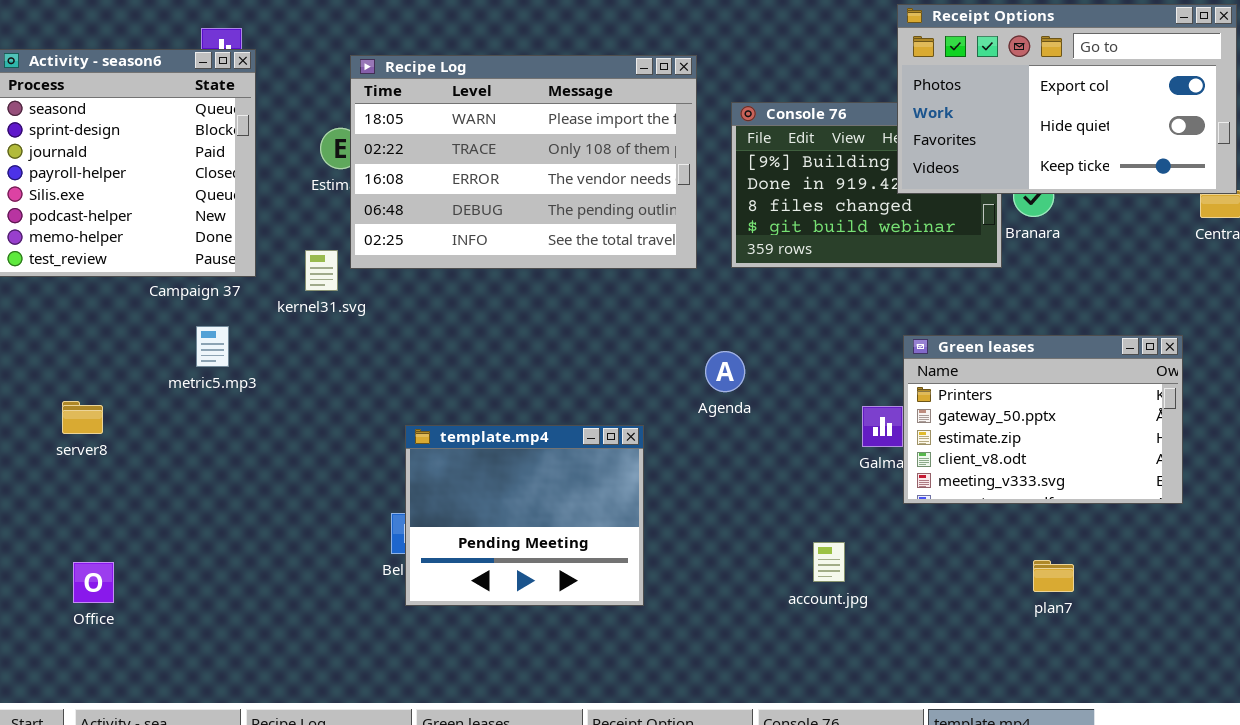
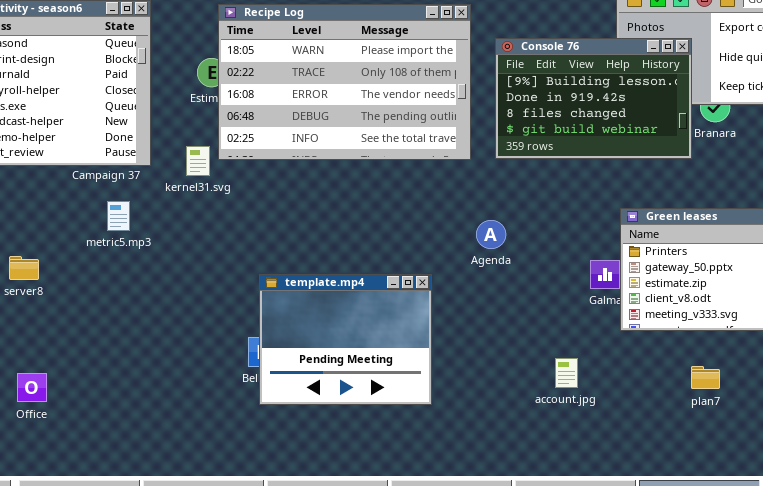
Console 76: [731,102,1002,268] -> [495,38,692,159], raised
plan7: [1033,560,1074,592] -> [691,366,720,389], moved

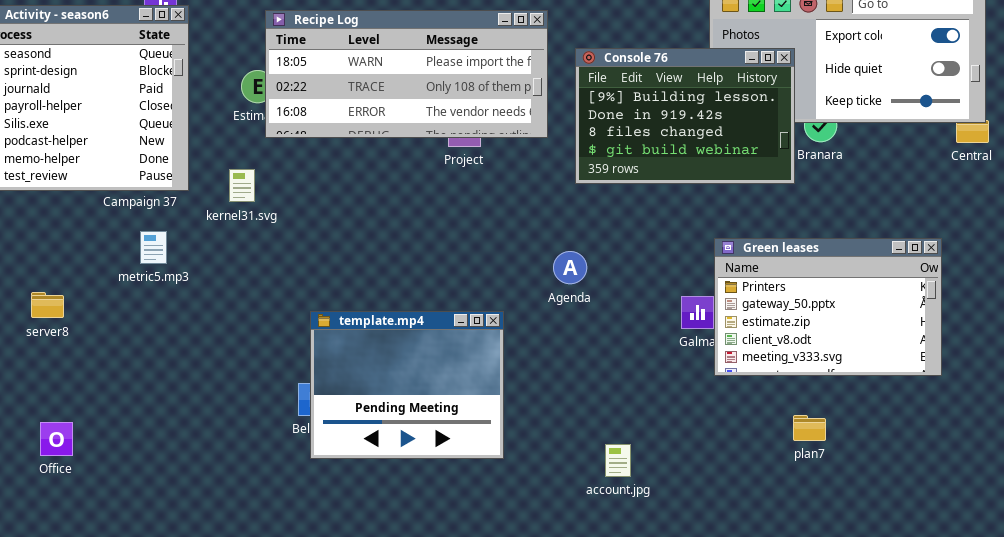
Recipe Log: [218,4,471,160] -> [265,10,548,138], resized
account.jpg: [555,358,578,388] -> [605,444,631,477], moved

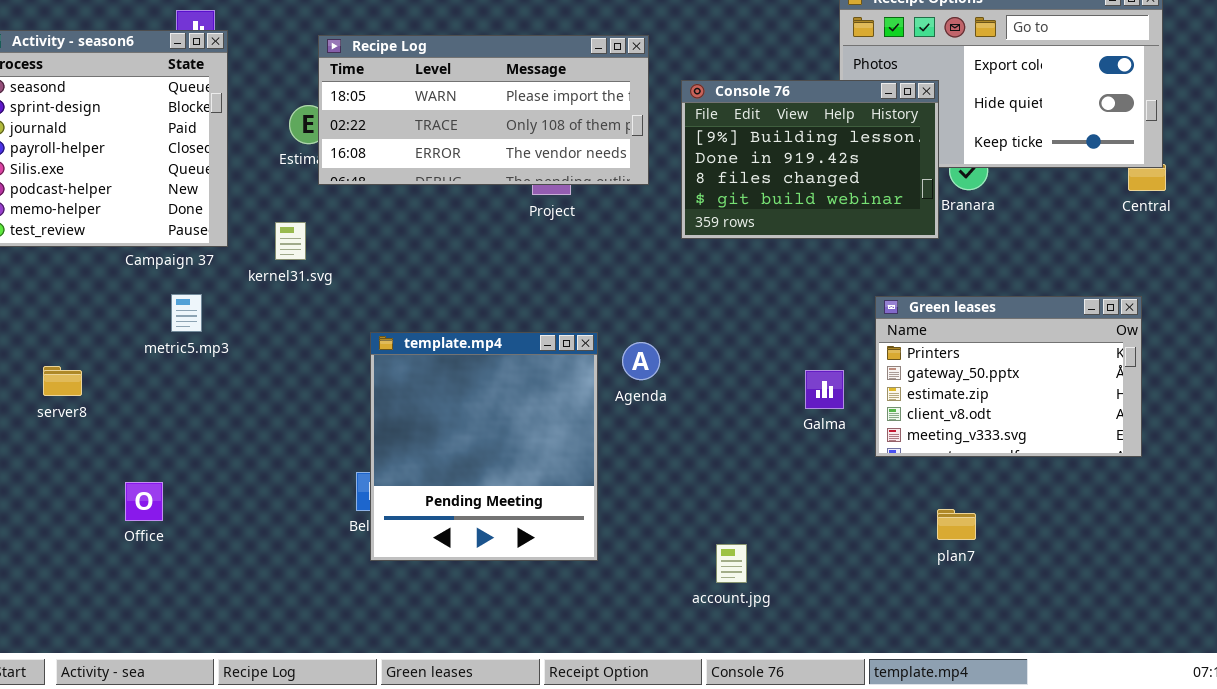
Green leases: [714,238,942,376] -> [875,296,1142,457], moved
Agenda: [553,251,587,284] -> [622,342,660,380], moved
template.mp4: [310,311,504,459] -> [370,332,598,561], resized
Office: [40,422,73,456] -> [125,482,163,521], moved

